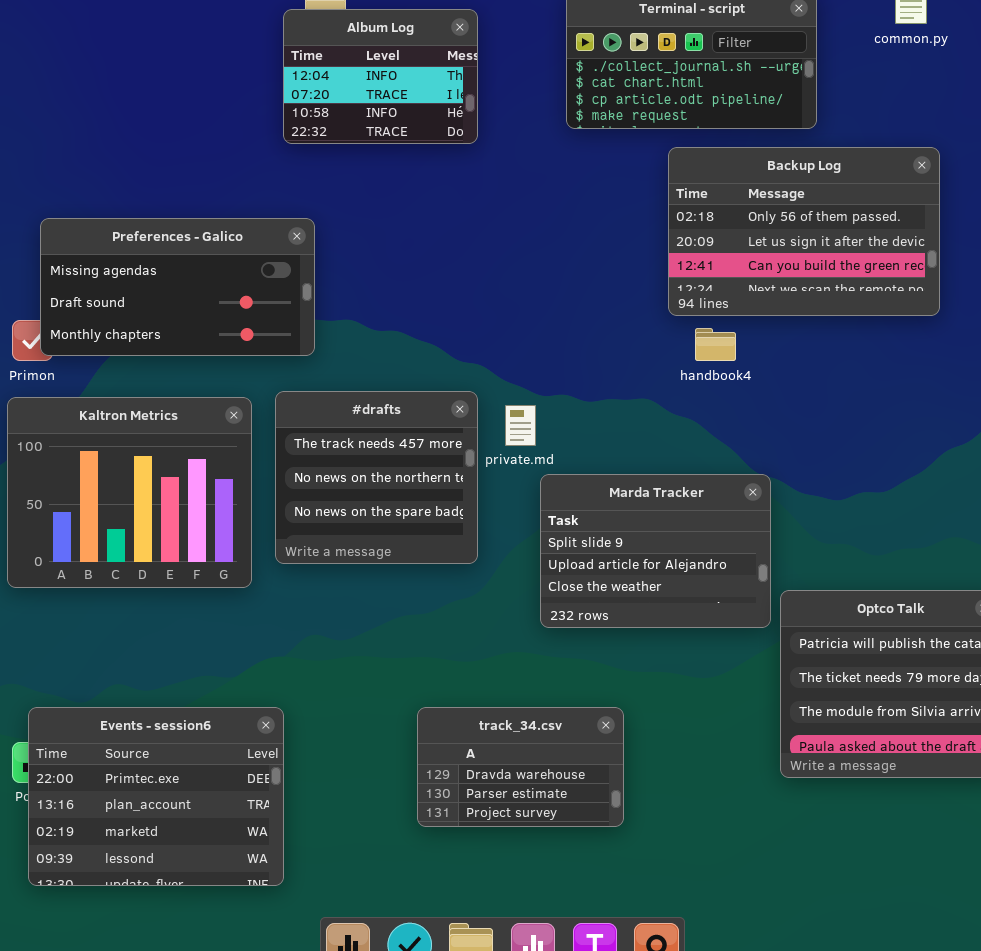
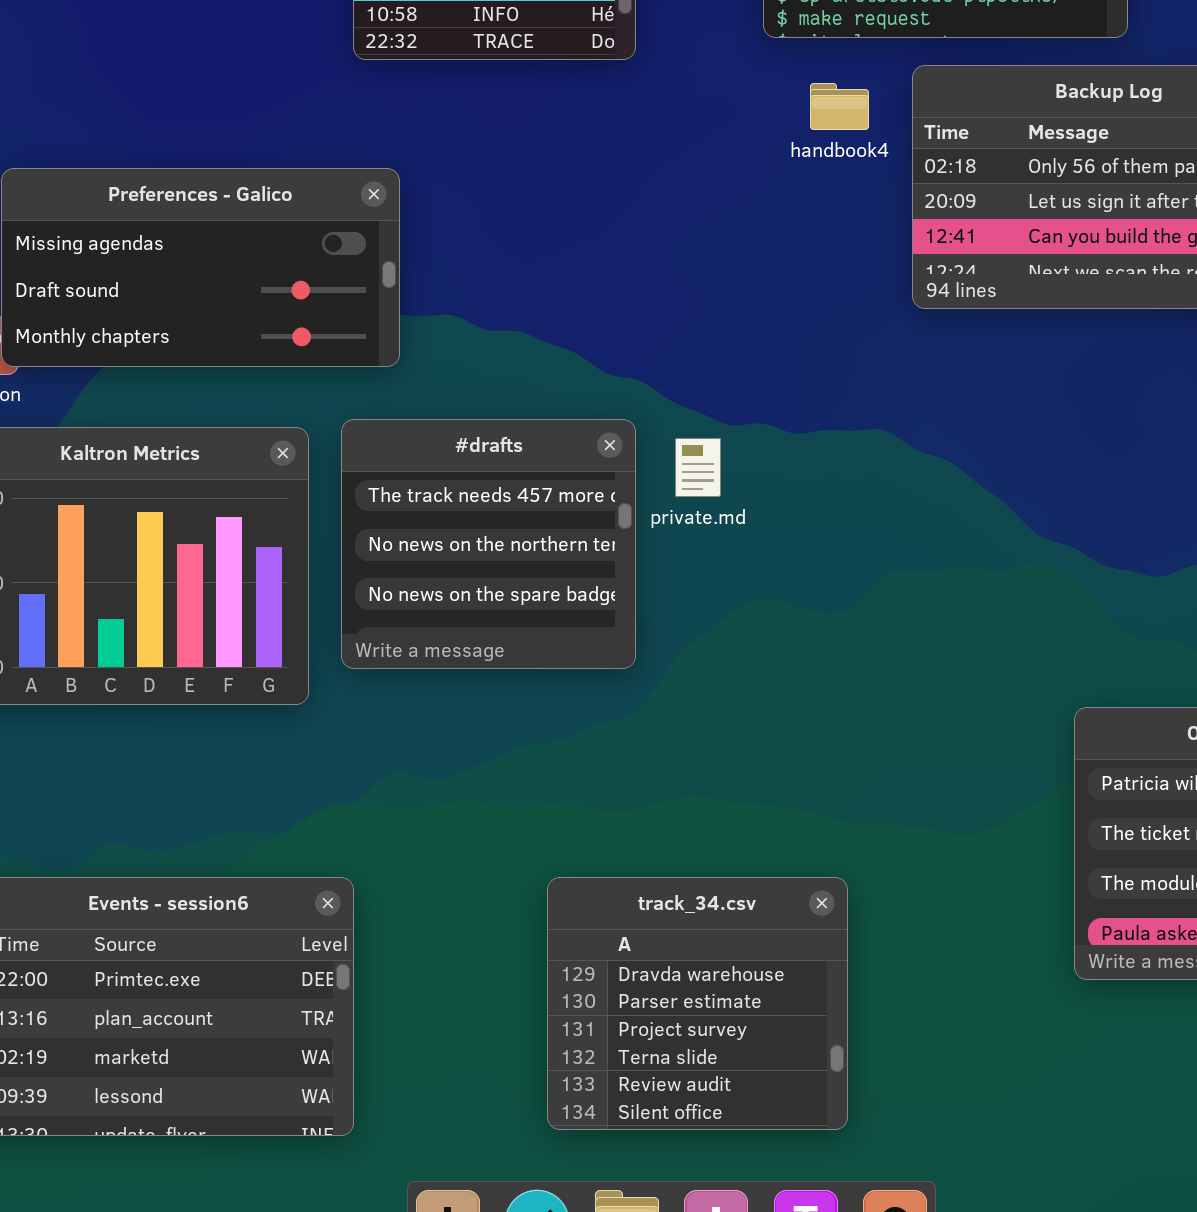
handbook4: [695,328,736,361] -> [810,83,869,130], moved
Marda Tracker: [540,474,771,628] -> none, closed
track_34.csv: [417,707,624,827] -> [547,877,848,1130], resized

